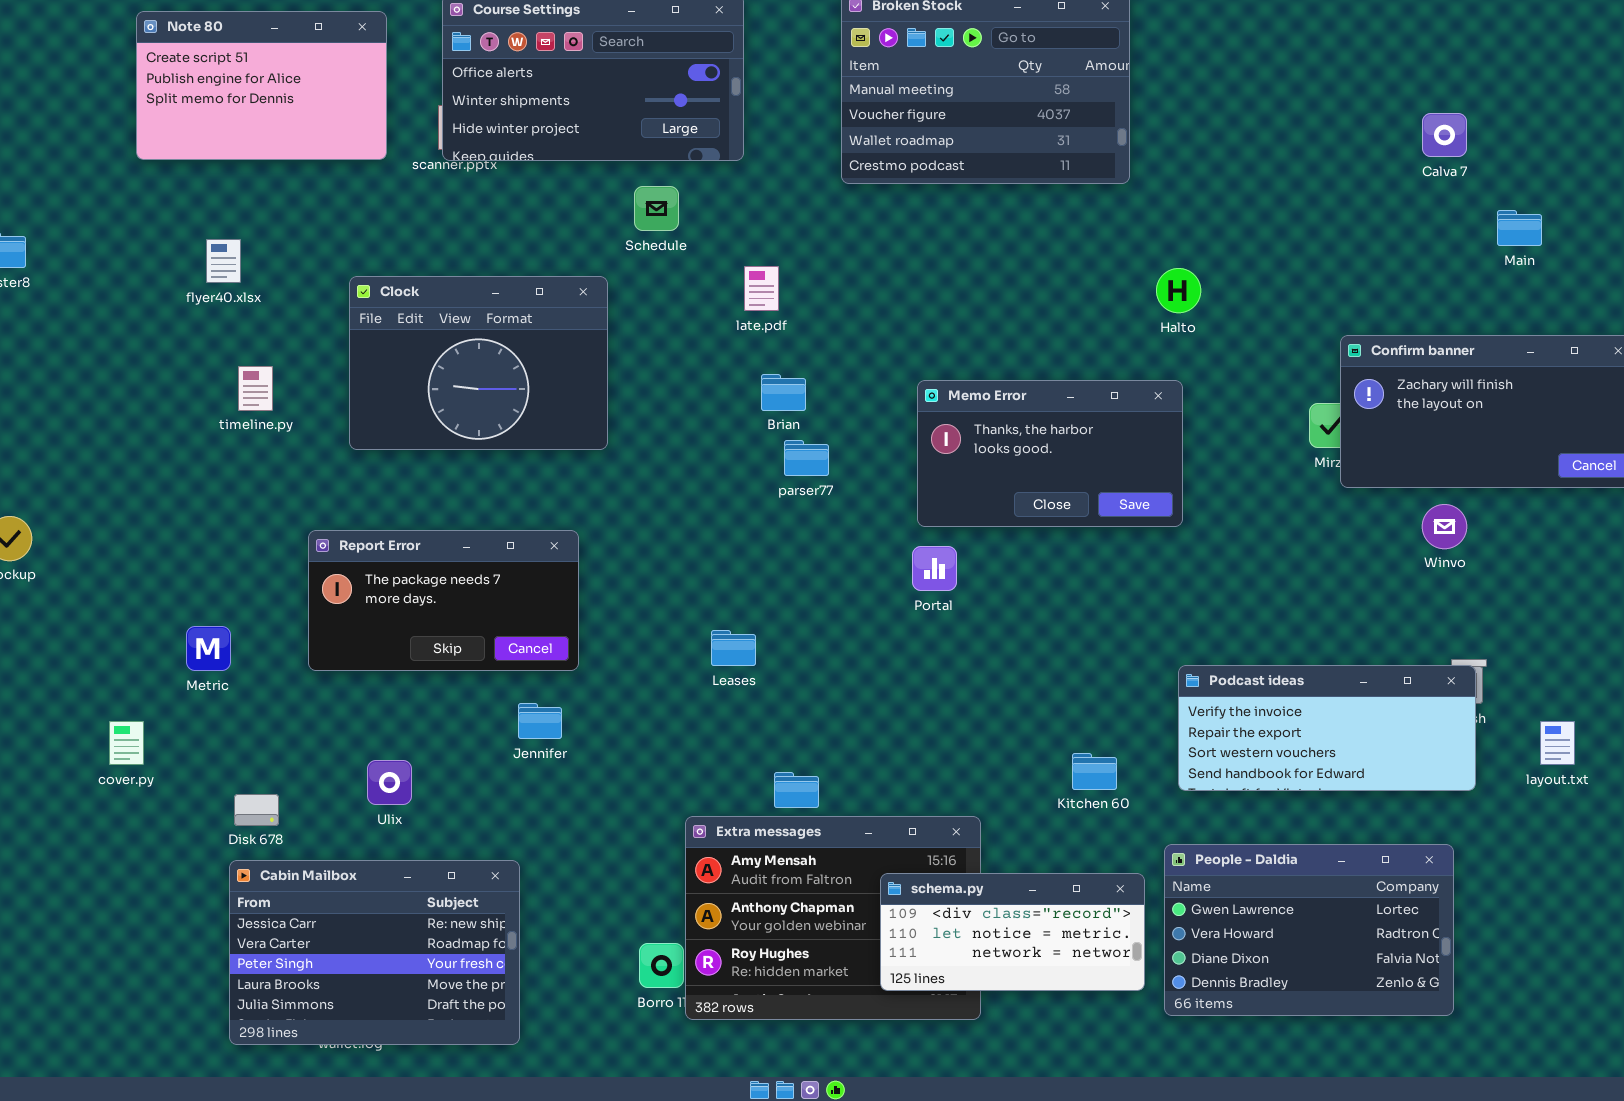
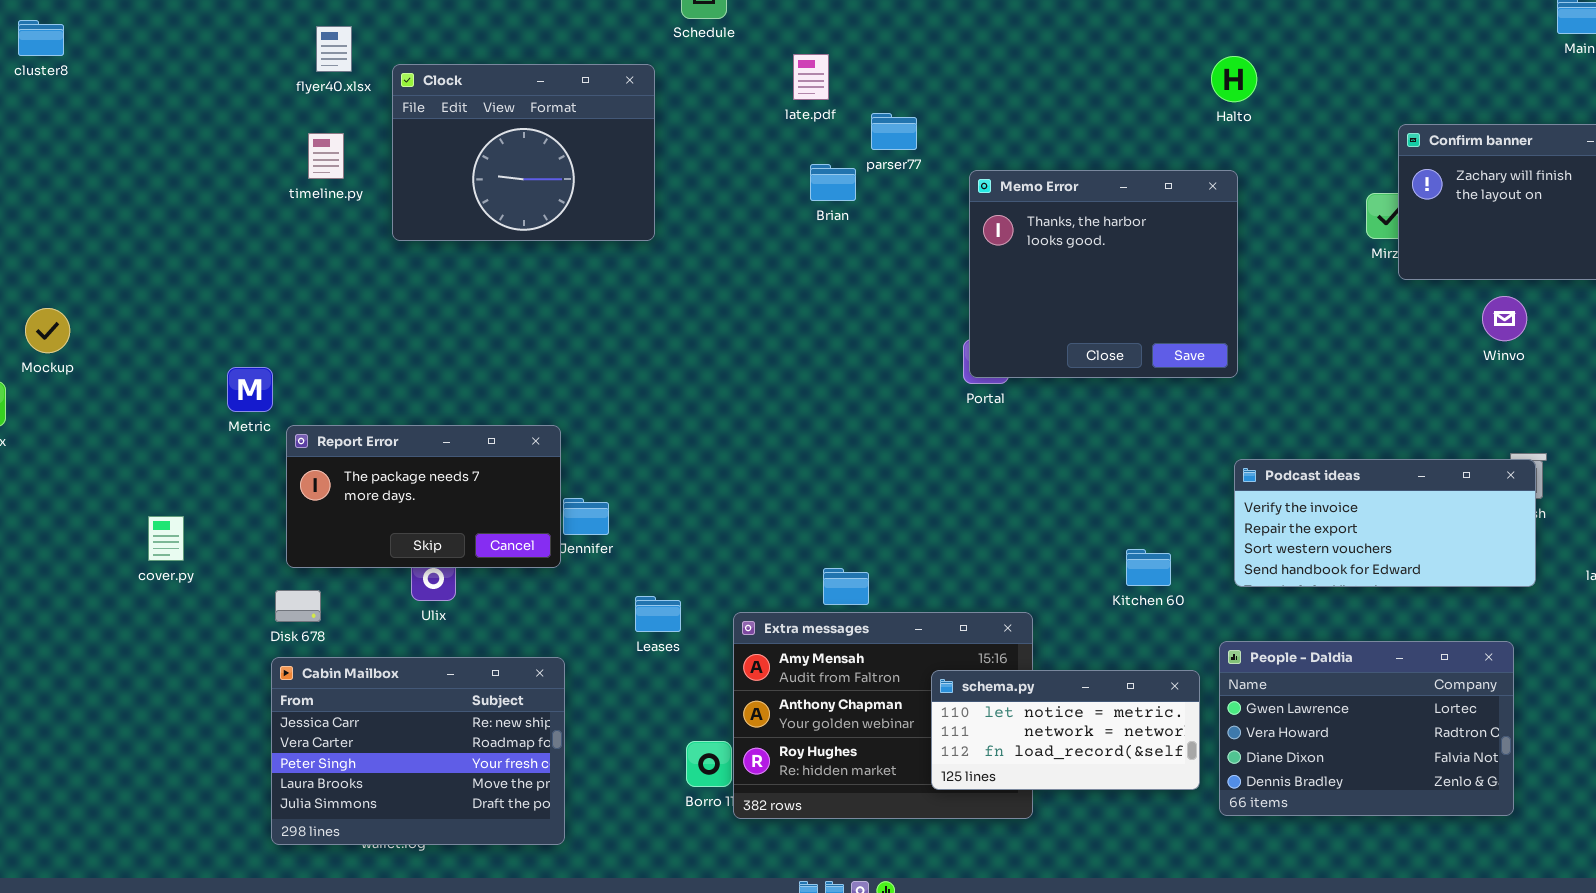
flyer40.xlsx: [206,239,241,283] -> [316,26,352,72], moved
timeline.py: [238,366,273,411] -> [308,133,344,179], moved
Memo Error: [917,380,1183,527] -> [969,170,1238,378], resized
parser77: [784,440,829,476] -> [871,113,917,150], moved
Report Error: [308,530,579,671] -> [286,425,561,568], moved
Metric: [186,626,231,671] -> [227,367,273,412], moved
Leases: [711,630,756,666] -> [635,596,681,632], moved
schema.py: [880,873,1145,991] -> [931,670,1200,790], scrolled down 1 row

